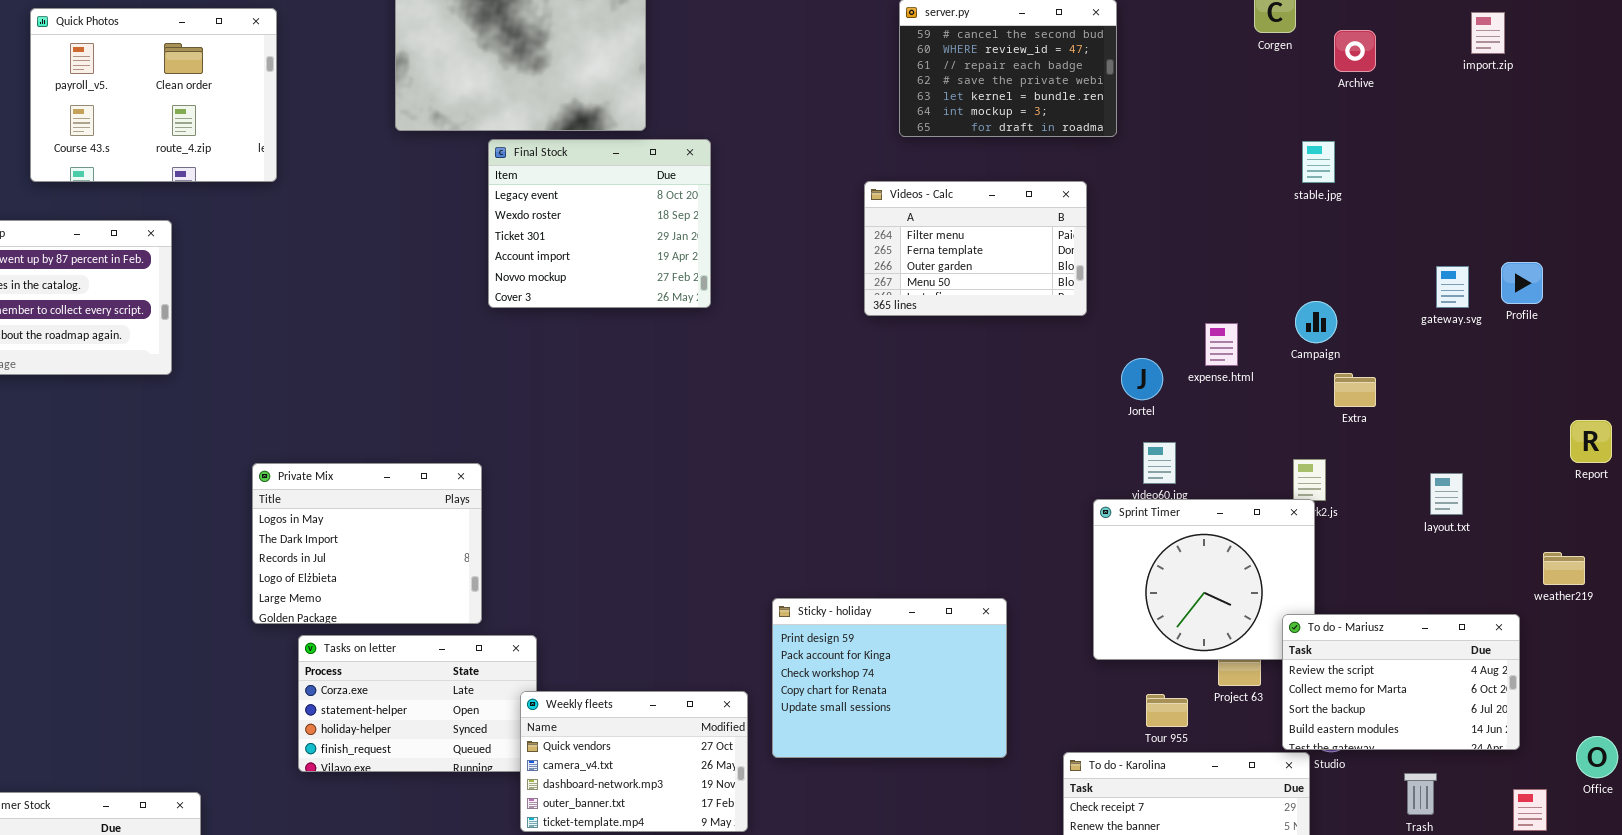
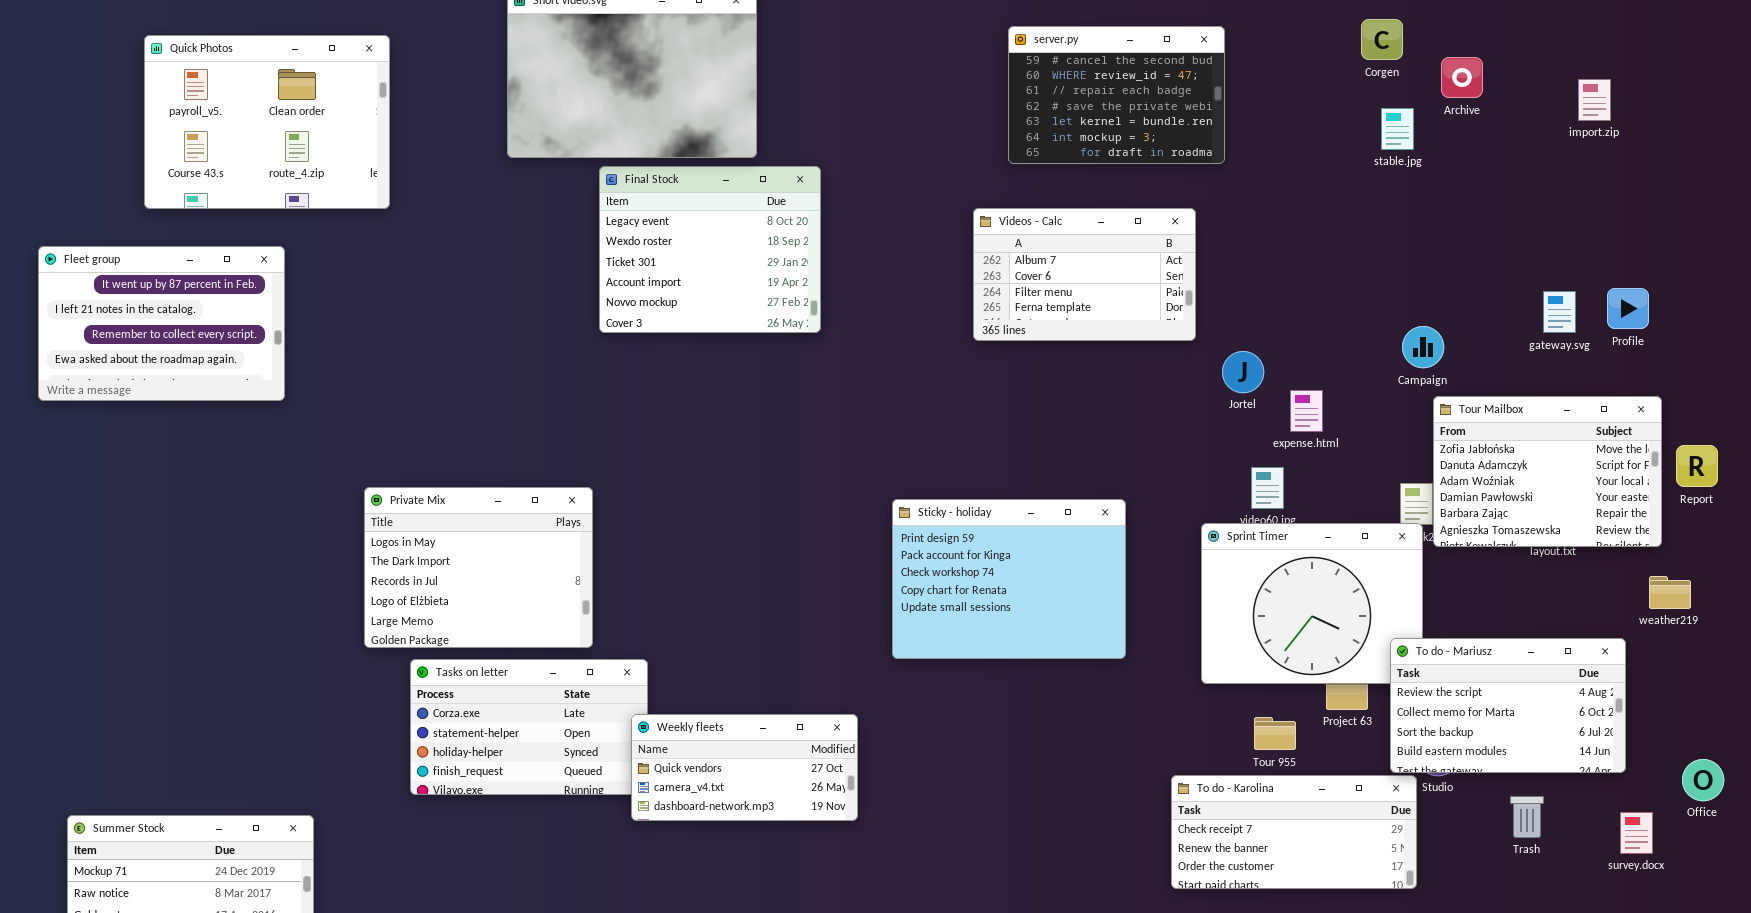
import.zip: [1471,12,1505,54] -> [1578,79,1611,121], moved
stable.jpg: [1302,141,1335,183] -> [1381,108,1414,150], moved
Videos - Calc: [864,181,1087,316] -> [973,208,1196,341], scrolled up 2 rows
expense.html: [1205,323,1238,366] -> [1290,390,1323,432], moved
Jortel: [1121,358,1163,400] -> [1222,351,1264,393], moved
Tour Mailbox: none -> [1433,396,1662,547], opened
Sticky - holiday: [772,598,1007,758] -> [892,499,1126,659], moved
Weekly fleets: [520,691,748,832] -> [631,714,858,821], resized

